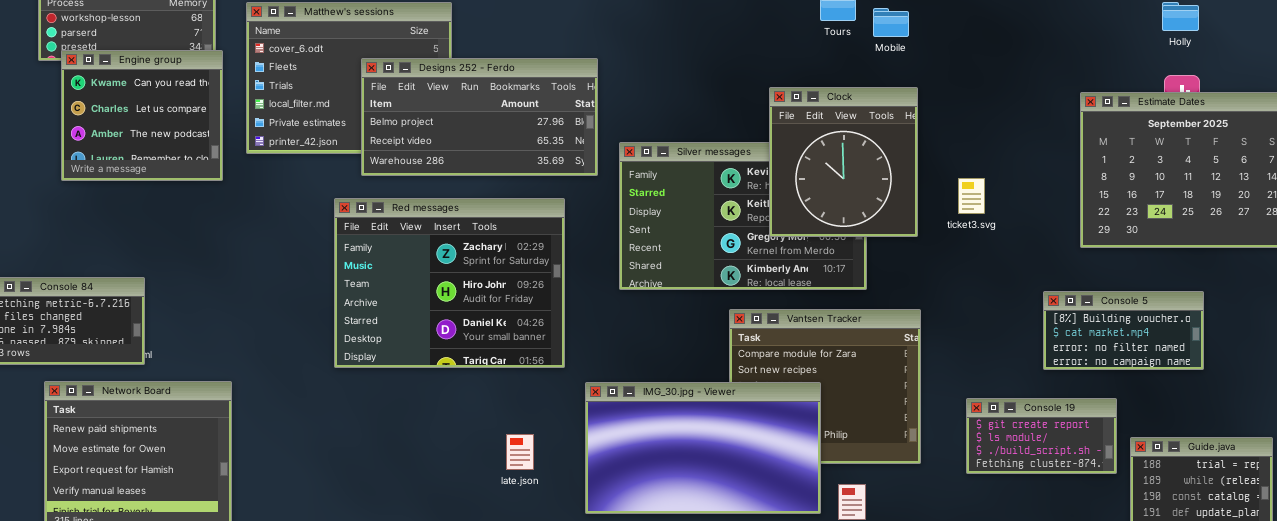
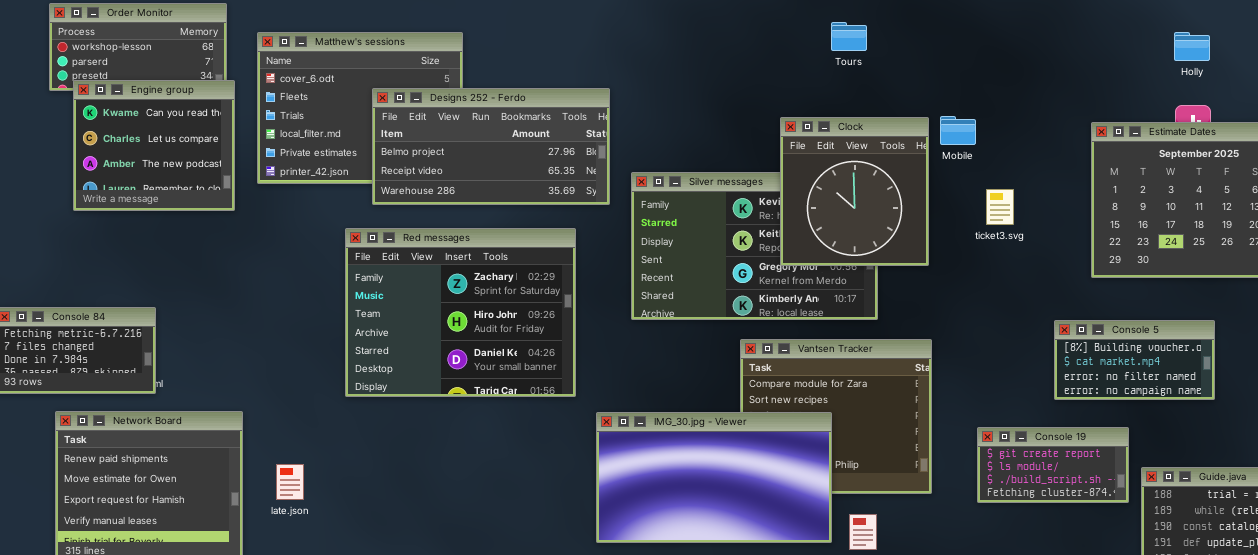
Mobile: [873,8,909,37] -> [940,116,976,145], moved
ticket3.svg: [958,178,985,214] -> [986,189,1014,225], moved
late.json: [506,434,534,470] -> [276,464,304,500], moved

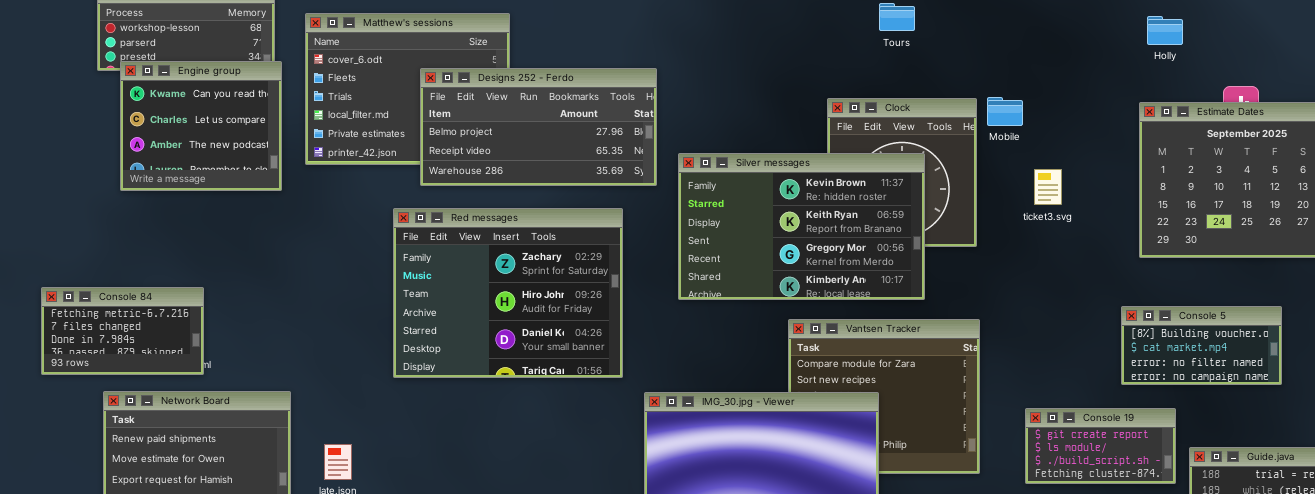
Holly: [1174,32,1210,61] -> [1147,16,1183,45], moved
Silver messages: [631,172,878,320] -> [678,153,925,300], raised
Console 5: [1054,320,1215,400] -> [1121,306,1282,385], moved

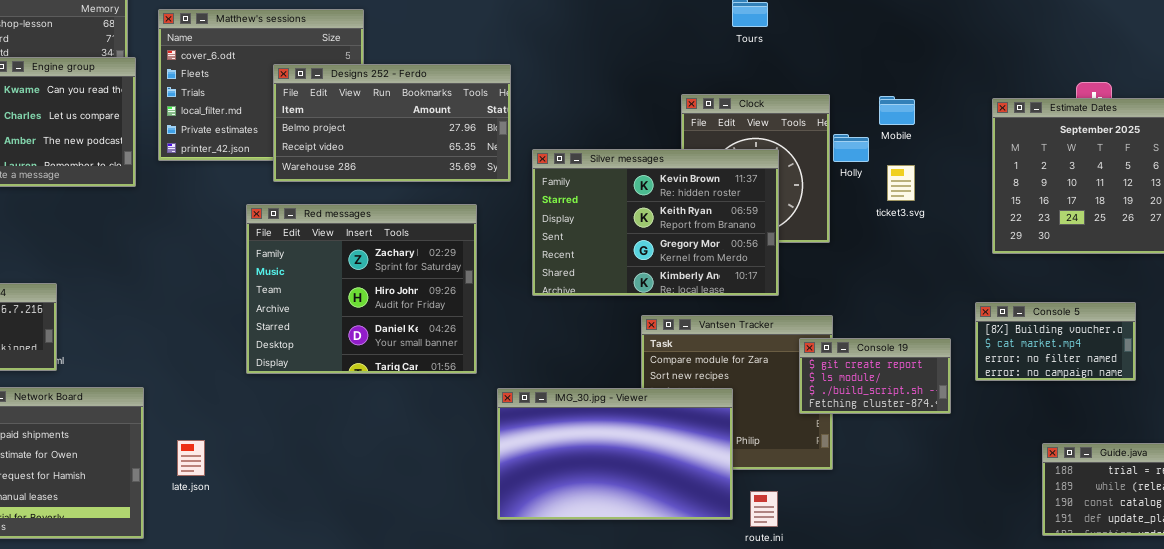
Holly: [1147,16,1183,45] -> [833,134,869,162], moved
Mobile: [987,97,1023,126] -> [879,96,915,125], moved
Console 19: [1025,408,1176,484] -> [799,338,951,414], moved

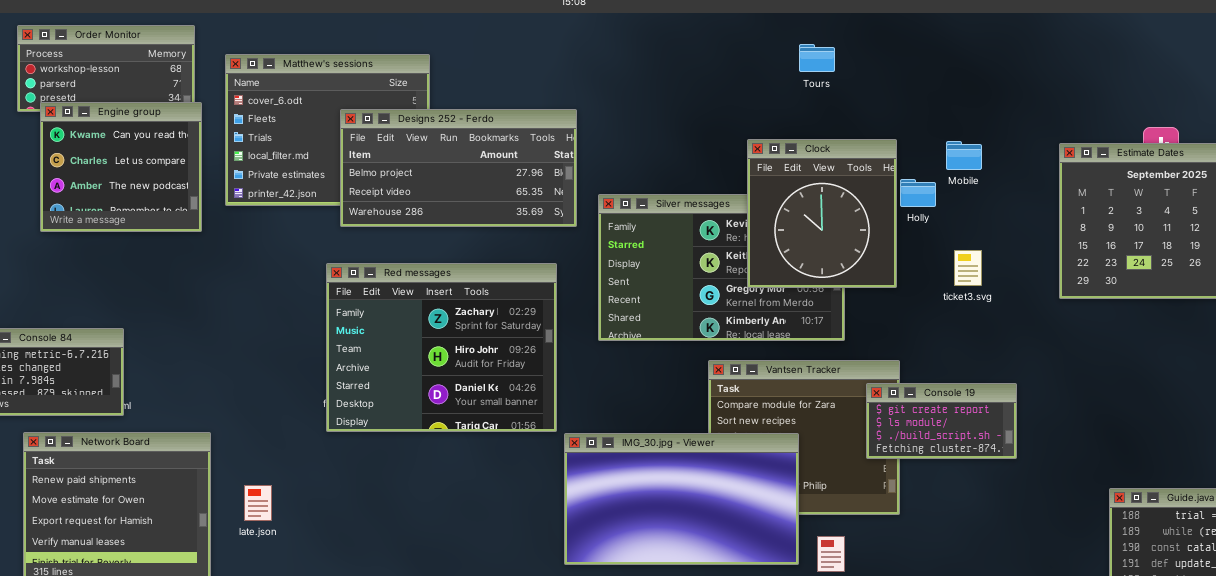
Clock: [681,94,830,243] -> [747,139,897,288], raised
ticket3.svg: [887,165,915,201] -> [954,250,982,286], moved
Red messages: [246,204,477,374] -> [326,263,557,432], moved
Console 5: [975,302,1136,381] -> none, closed

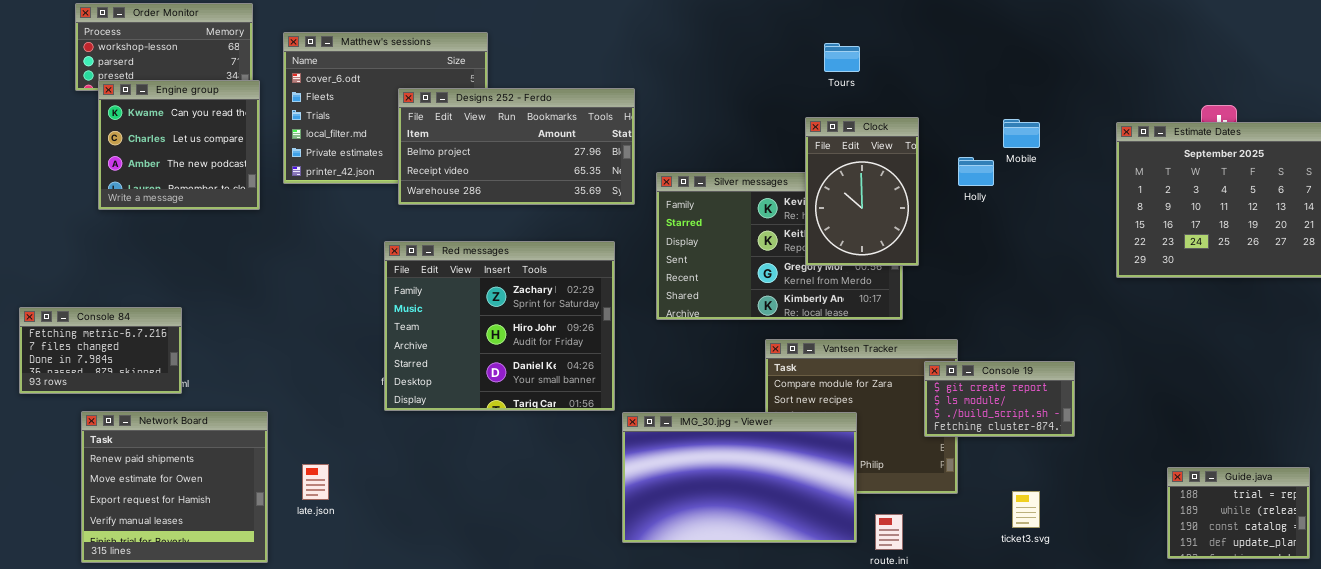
Tours: [799,44,835,72] -> [824,43,860,72], moved
Clock: [747,139,897,288] -> [805,117,919,266], resized
ticket3.svg: [954,250,982,286] -> [1012,491,1040,528], moved

